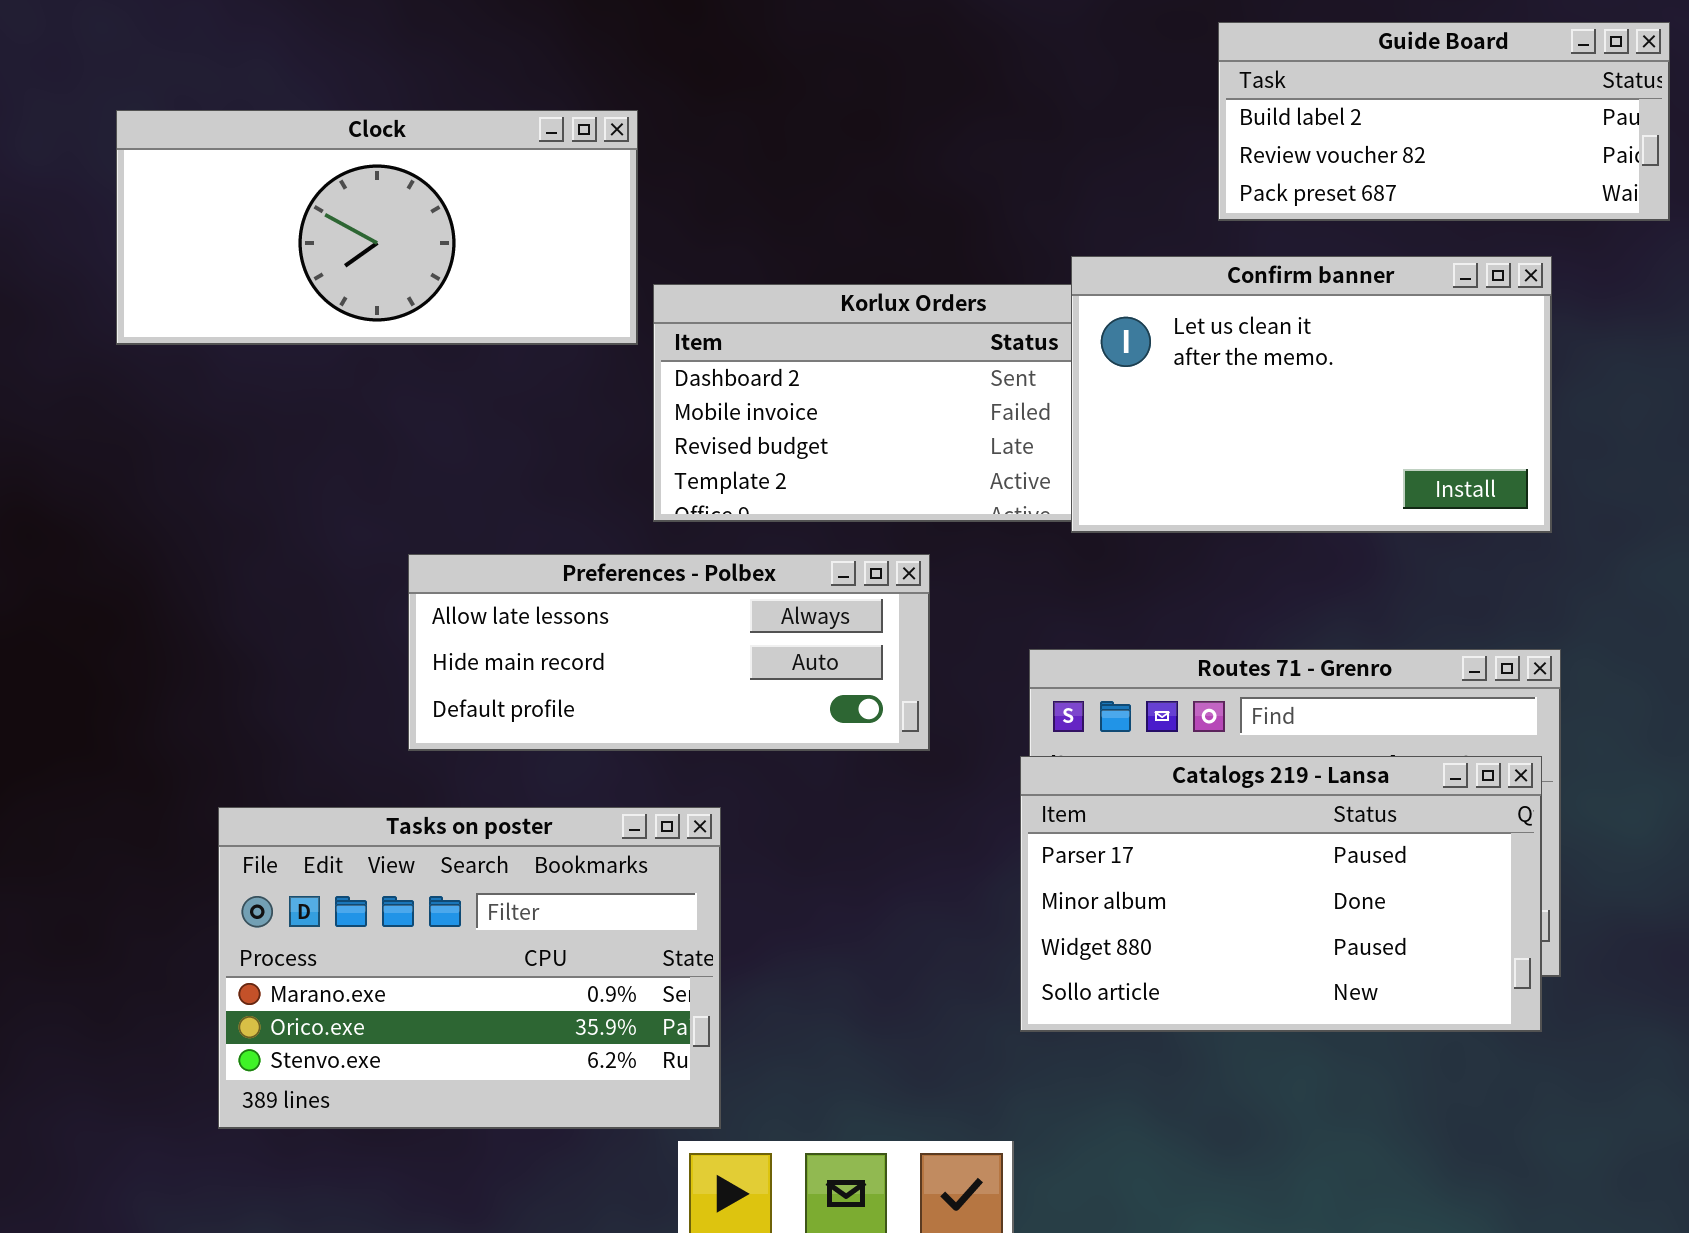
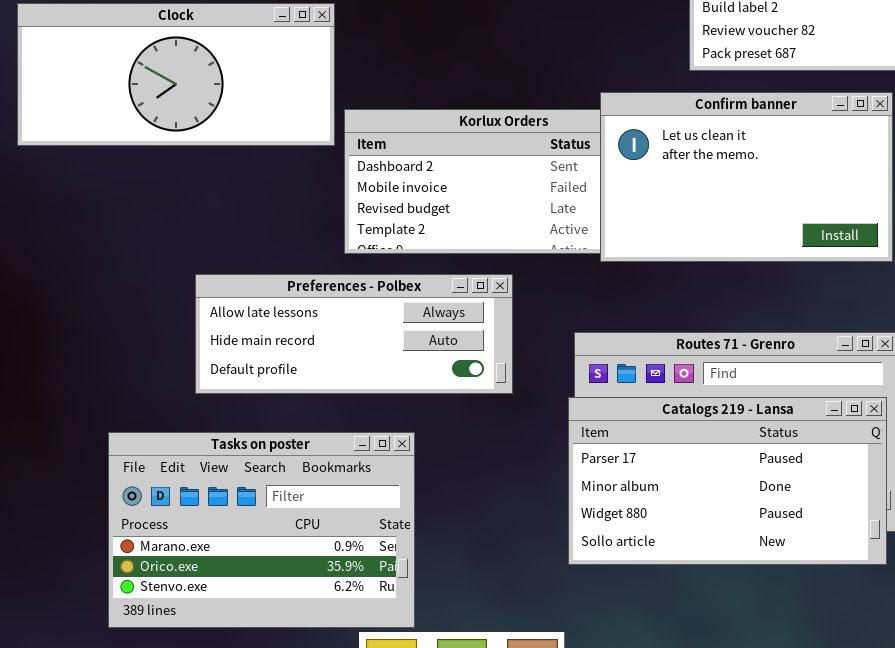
Tasks on poster: [218,807,721,1129] -> [108,432,415,628], moved

